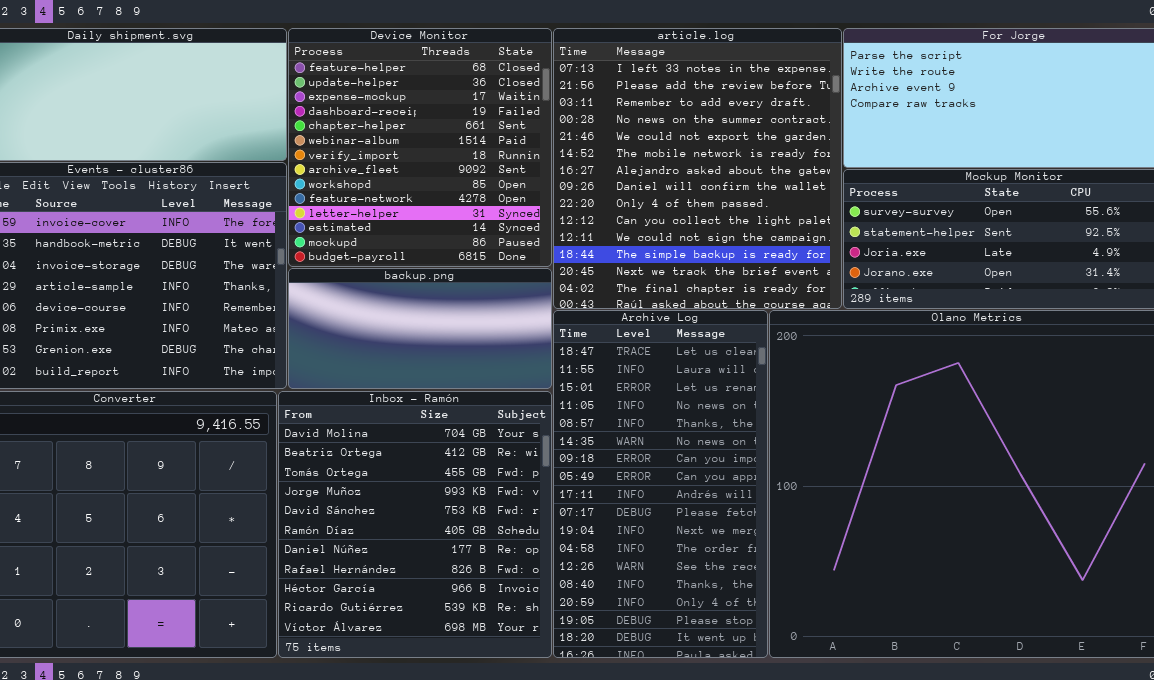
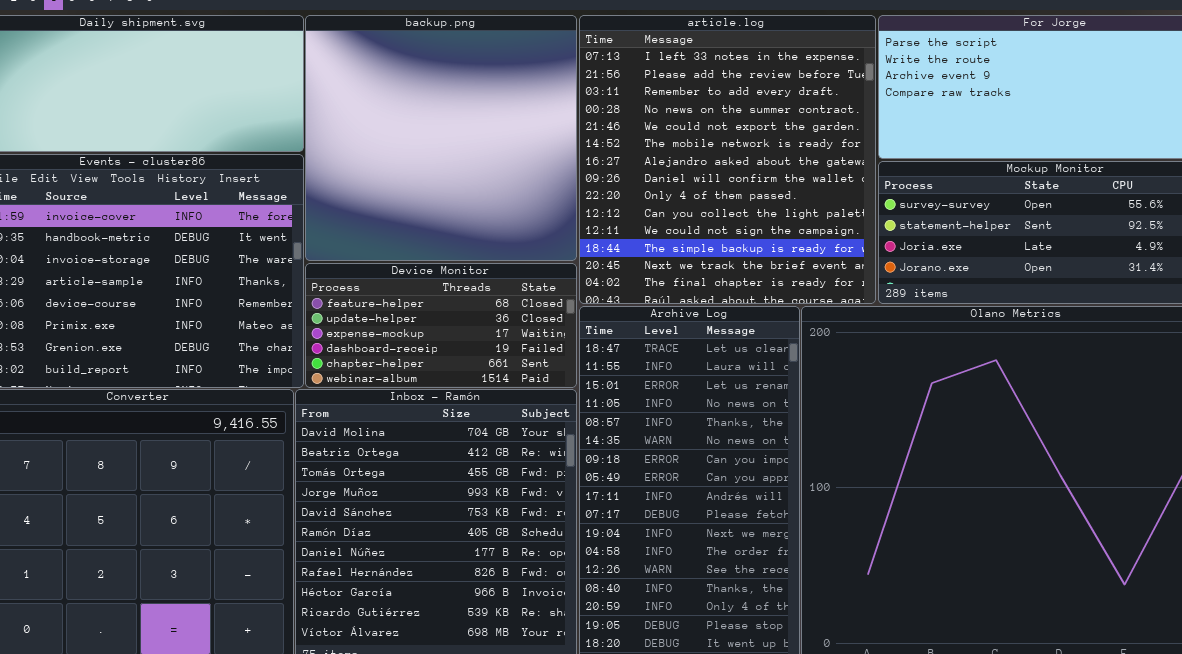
Device Monitor: [288,28,552,267] -> [305,263,577,388], moved, resized
backup.png: [288,268,552,389] -> [305,15,577,261], moved, resized

